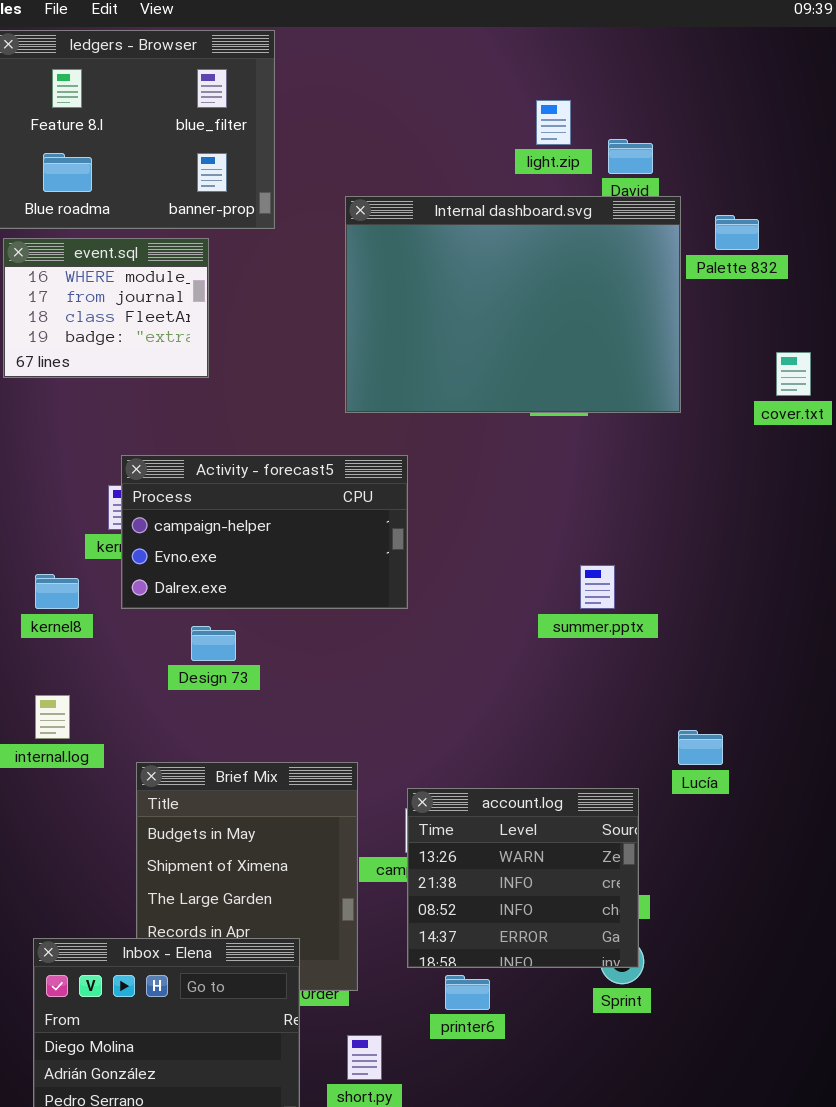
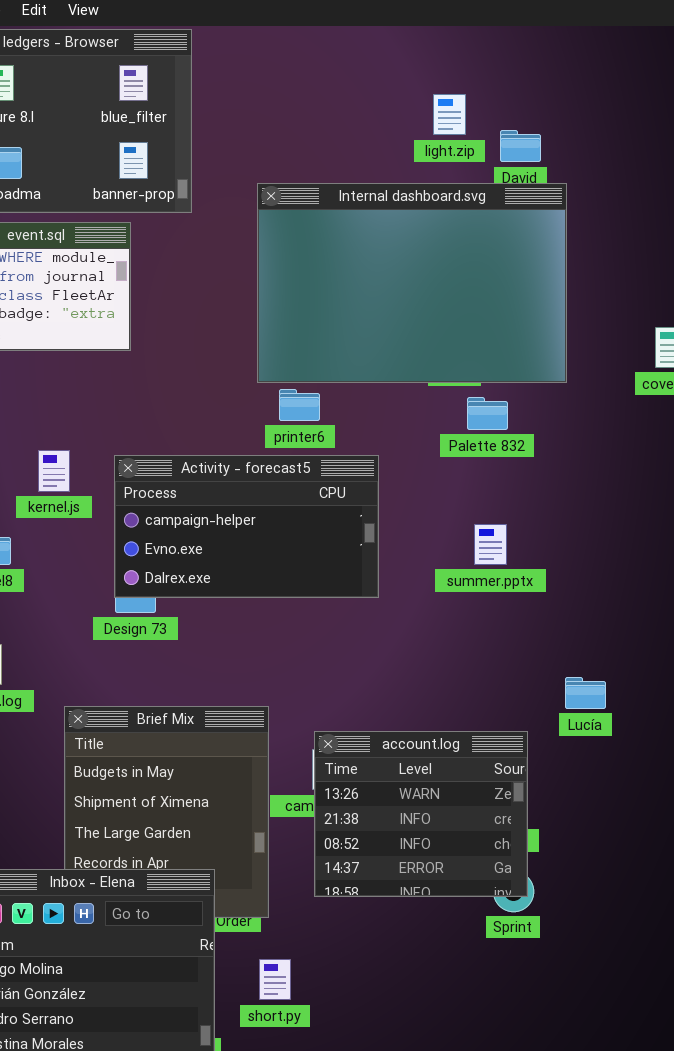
Palette 832: [715,215,759,250] -> [467,397,508,430], moved
Activity - forecast5: [121,455,408,609] -> [114,455,379,598], moved
printer6: [445,975,490,1010] -> [279,389,320,421], moved

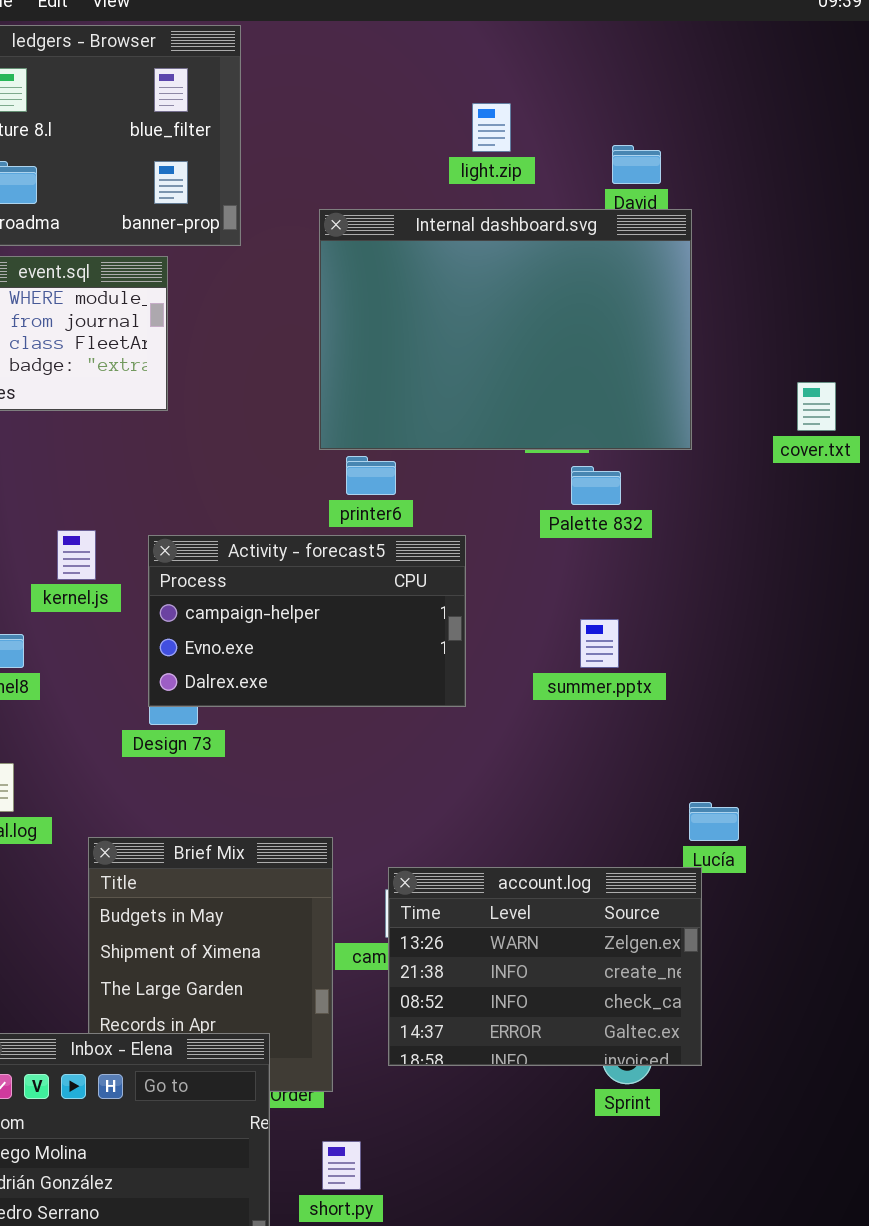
light.zip: [433,94,466,135] -> [472,103,511,152], moved
account.log: [314,731,528,897] -> [388,867,702,1066], resized

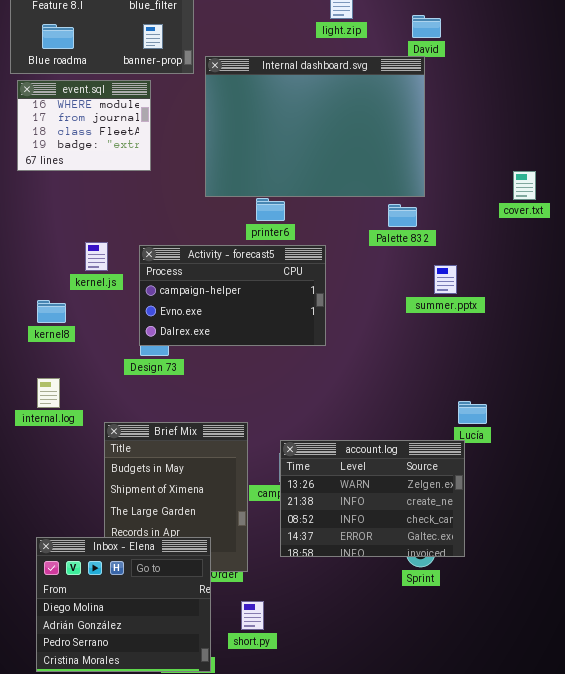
Internal dashboard.svg: [319,209,692,450] -> [205,56,425,197], moved
cover.txt: [797,382,836,431] -> [513,171,536,200], moved
summer.pptx: [580,619,619,668] -> [434,265,457,294], moved

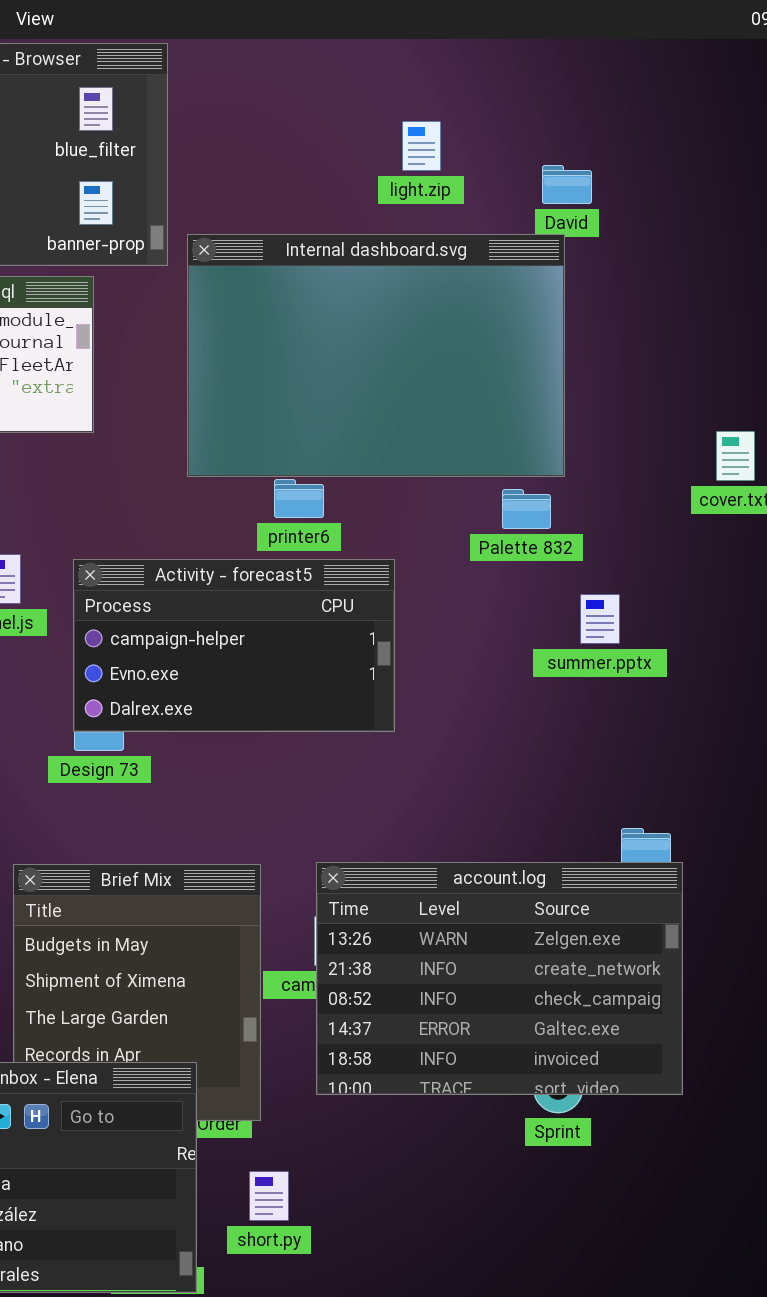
account.log: [280,440,465,557] -> [316,862,683,1095], resized

